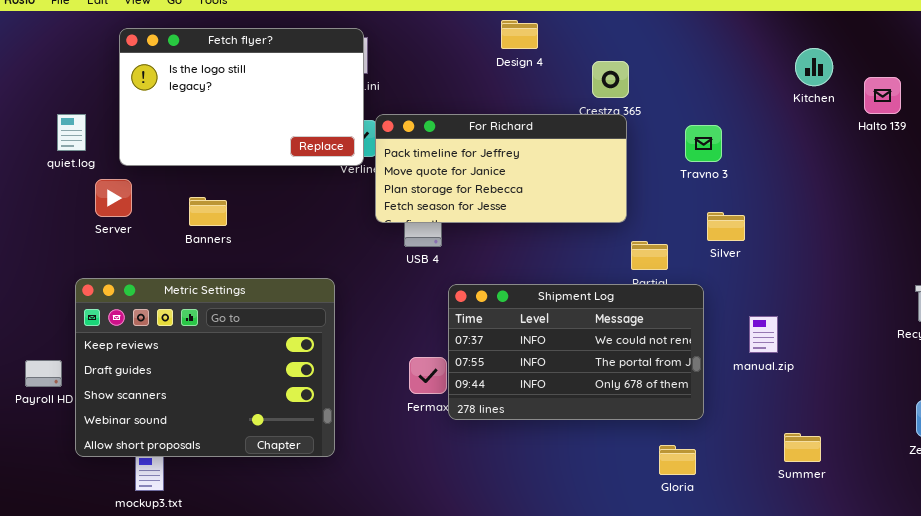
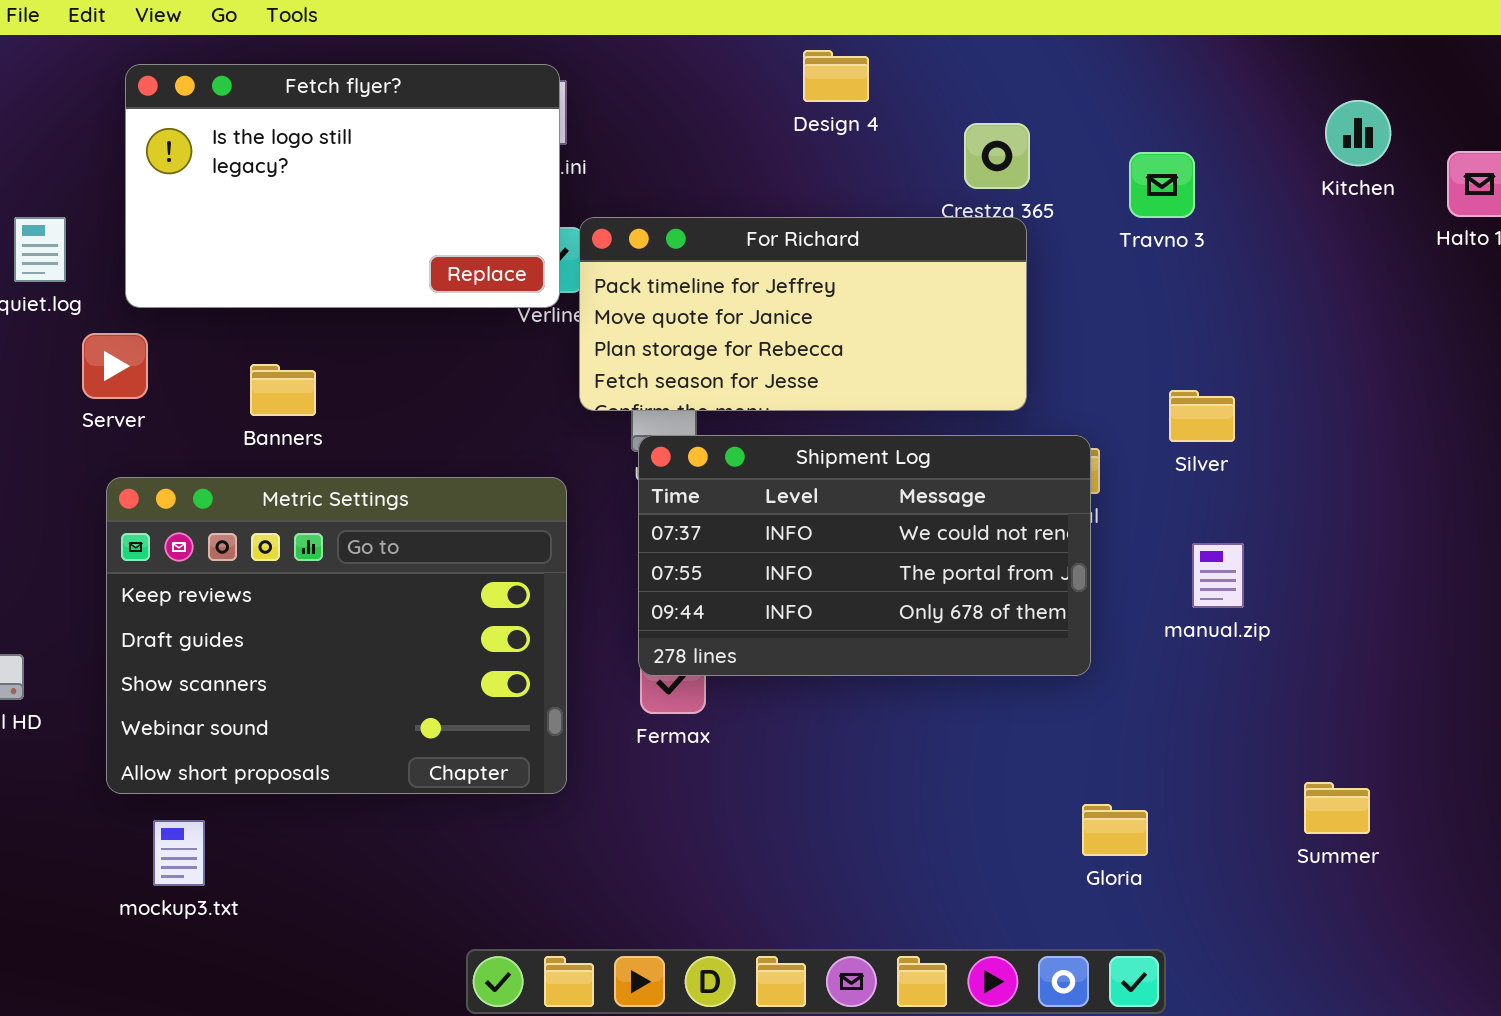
Travno 3: [685,125,722,162] -> [1129,152,1195,218], moved
Metric Settings: [75,278,335,457] -> [106,477,567,794], moved
Shipment Log: [448,284,704,420] -> [638,435,1091,676], moved
manual.zip: [749,316,778,353] -> [1192,543,1244,608], moved

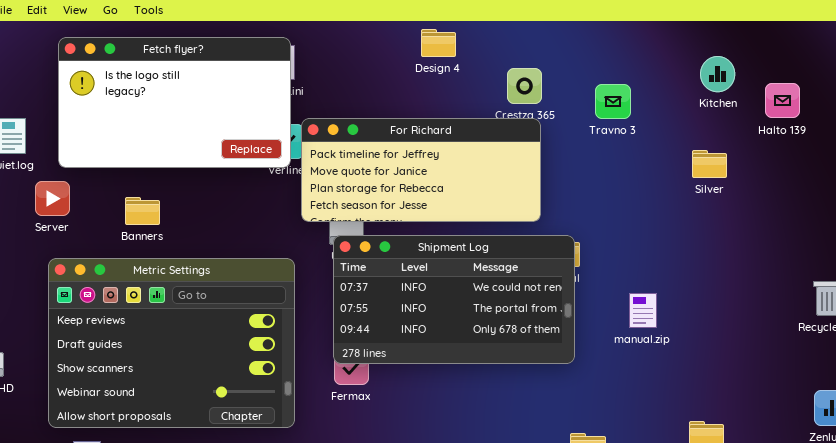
Silver: [1169,390,1235,442] -> [692,150,727,178], moved

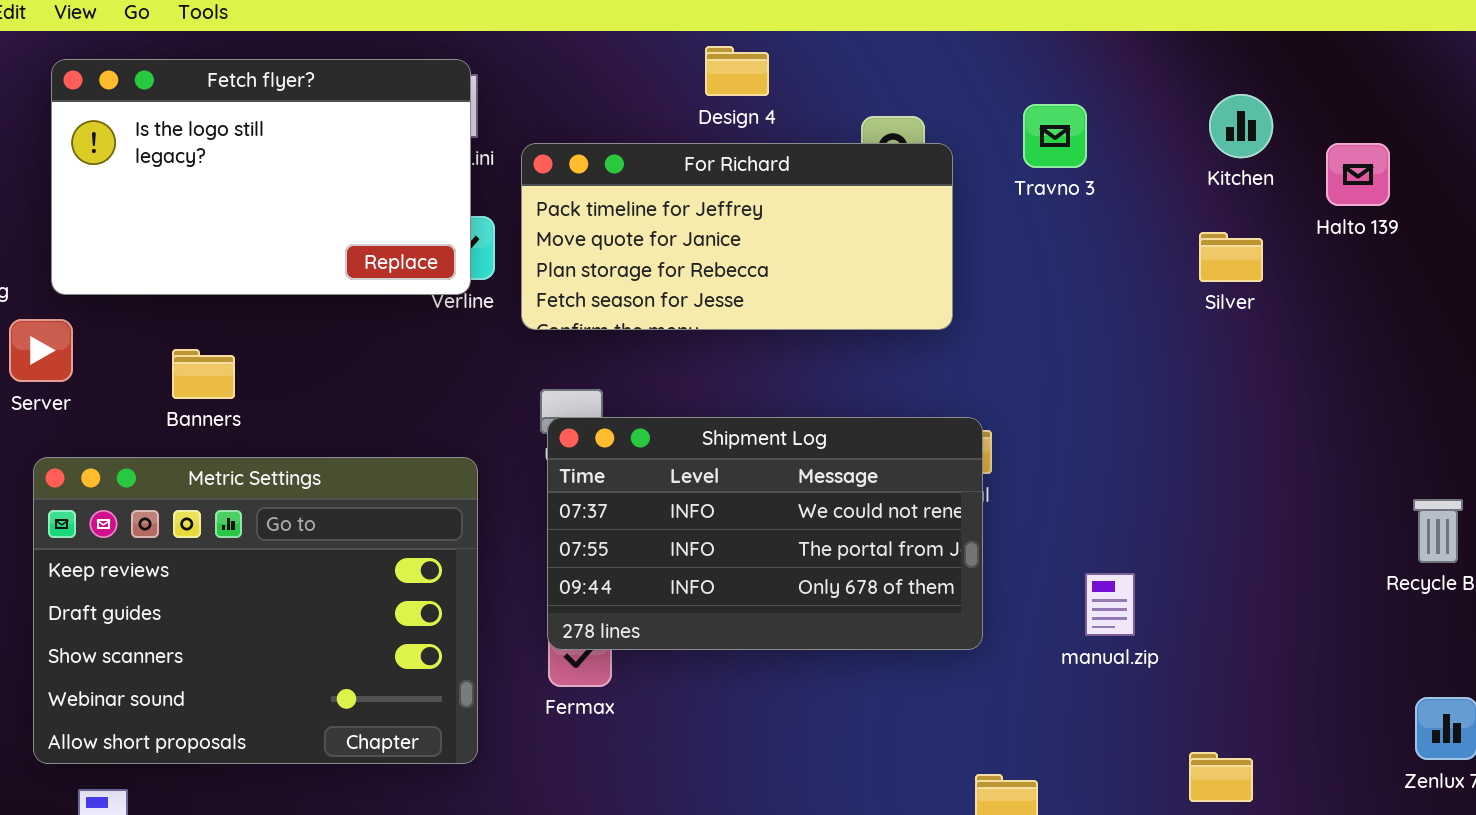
Travno 3: [595,84,631,119] -> [1023,104,1087,168], moved
For Richard: [301,118,541,222] -> [521,143,953,330], moved
Silver: [692,150,727,178] -> [1199,232,1263,282], moved
manual.zip: [629,293,657,328] -> [1085,573,1135,636], moved

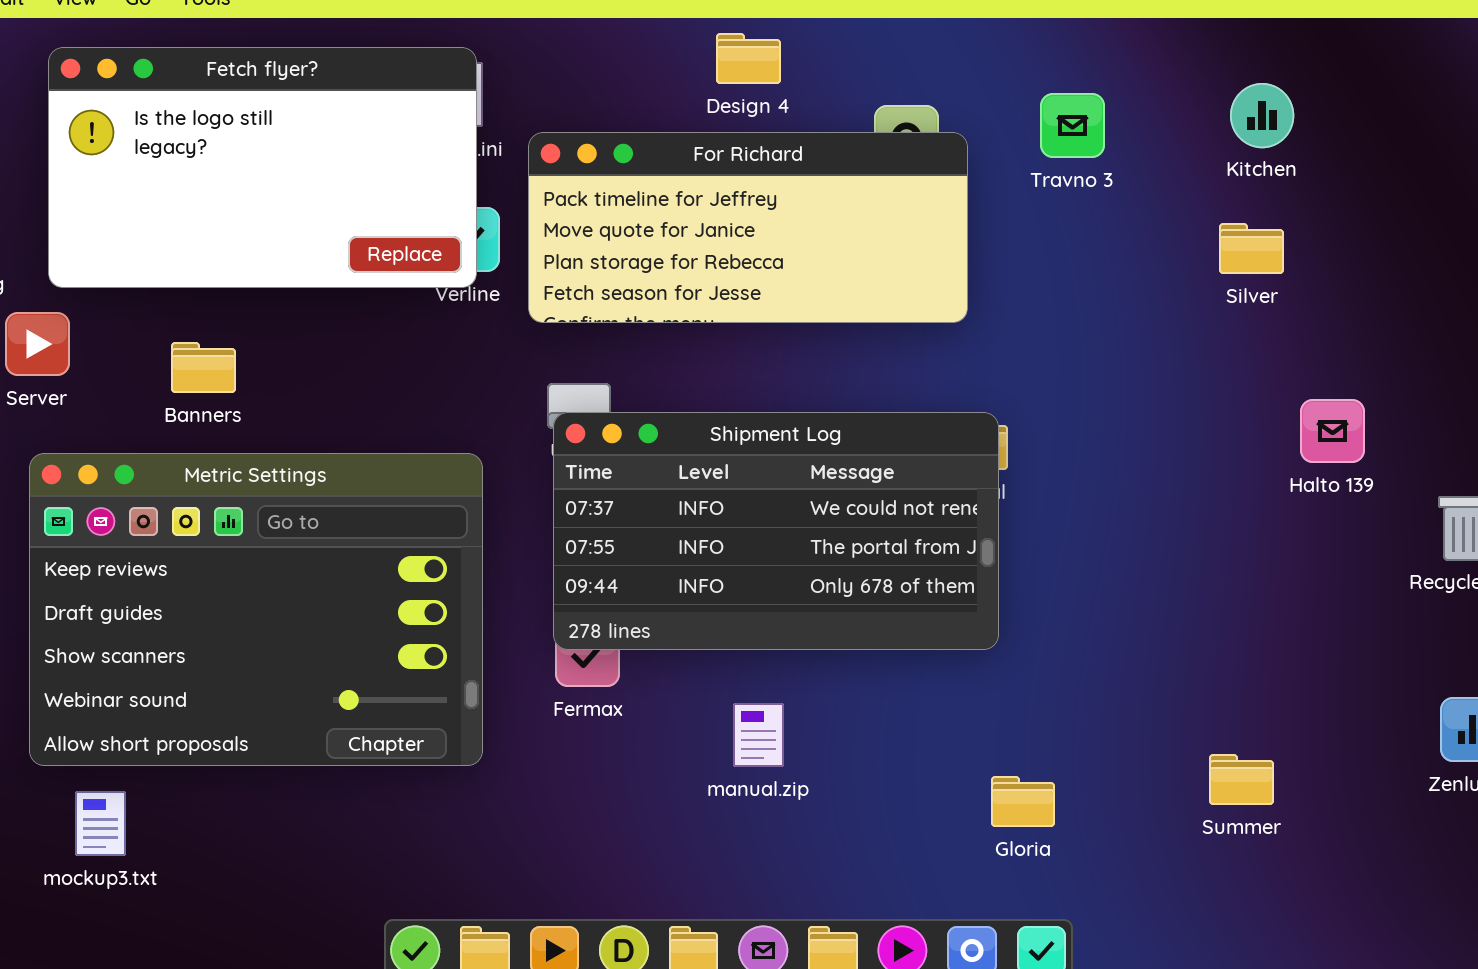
Halto 139: [1326,143,1390,206] -> [1300,399,1365,463], moved
manual.zip: [1085,573,1135,636] -> [733,703,784,767], moved

